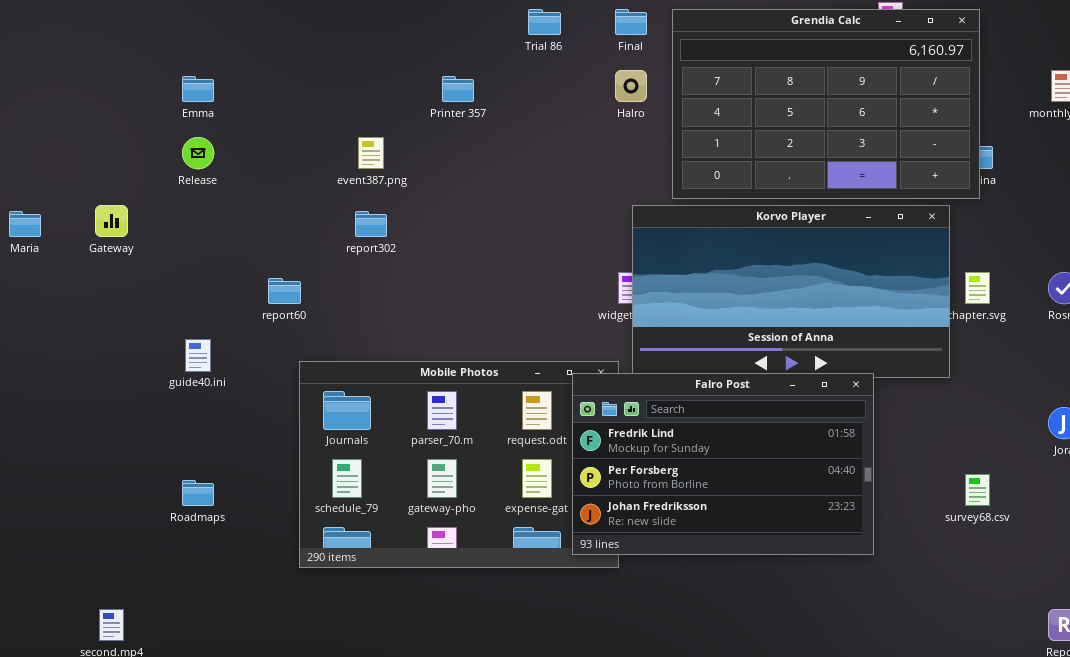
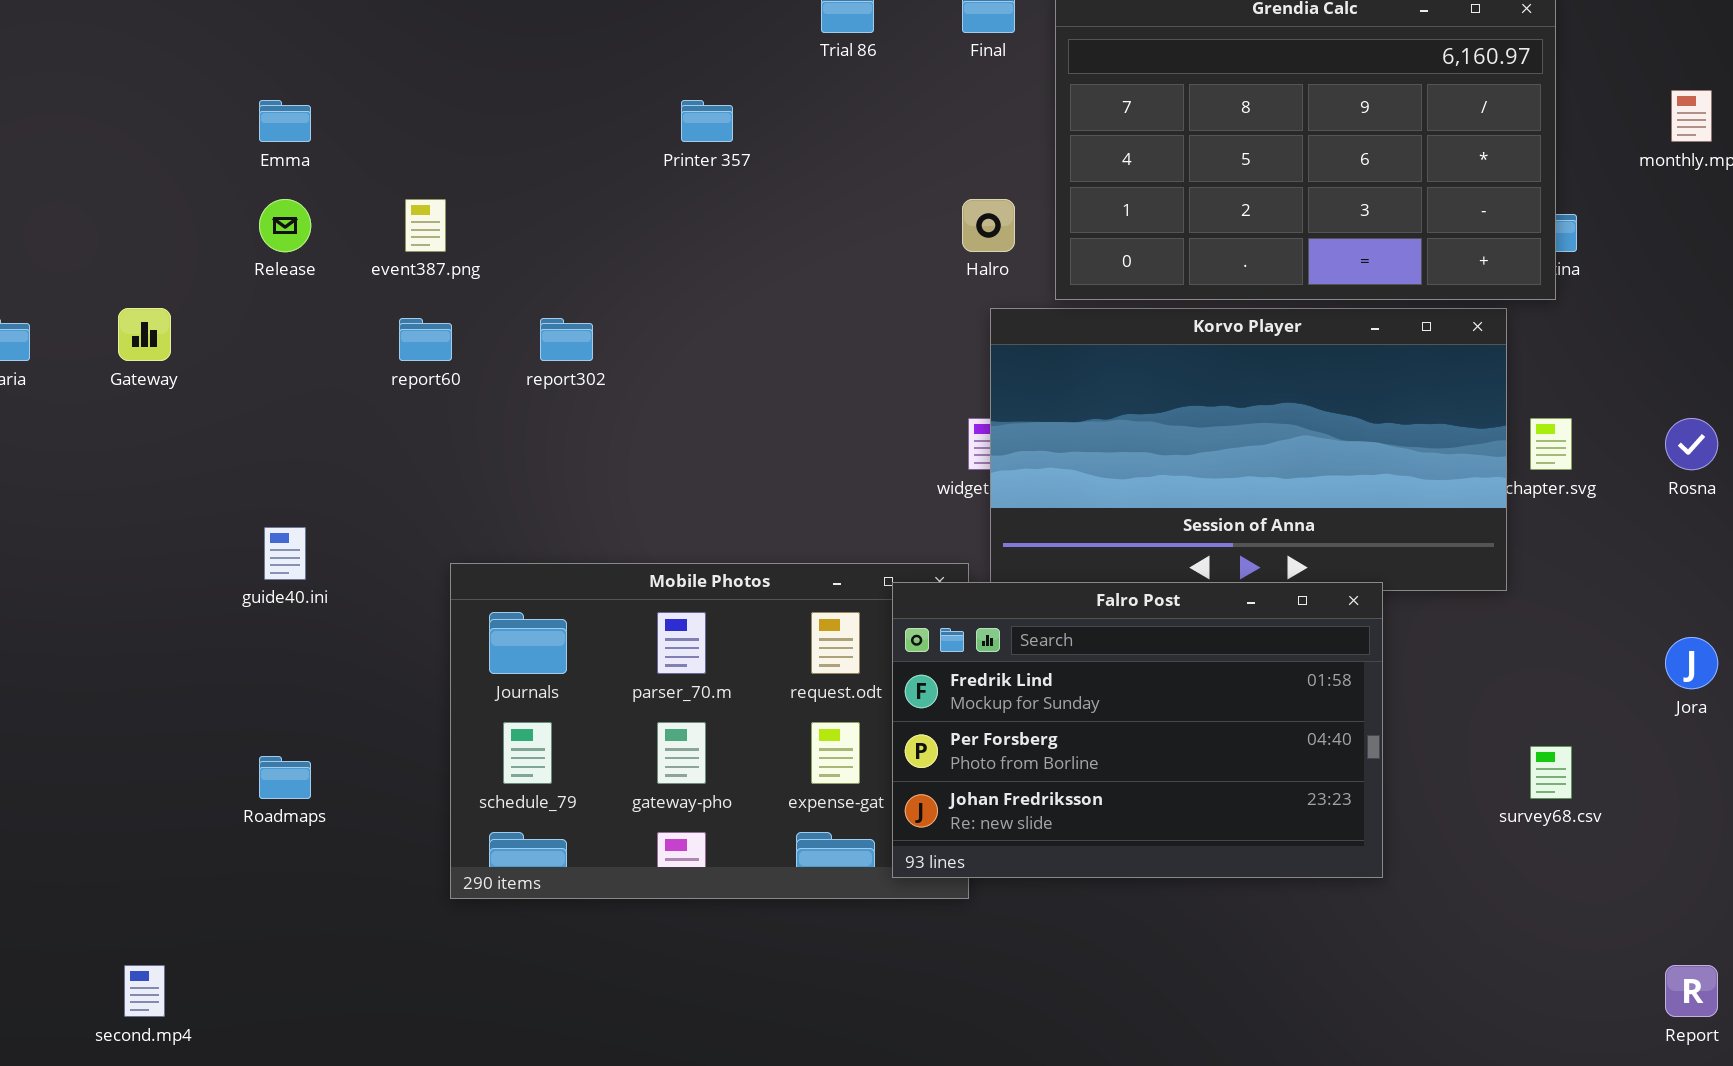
Halro: [615,70,647,102] -> [962,199,1015,252], moved
event387.png: [358,137,384,169] -> [405,199,446,252], moved
report60: [268,278,301,304] -> [399,318,452,361], moved

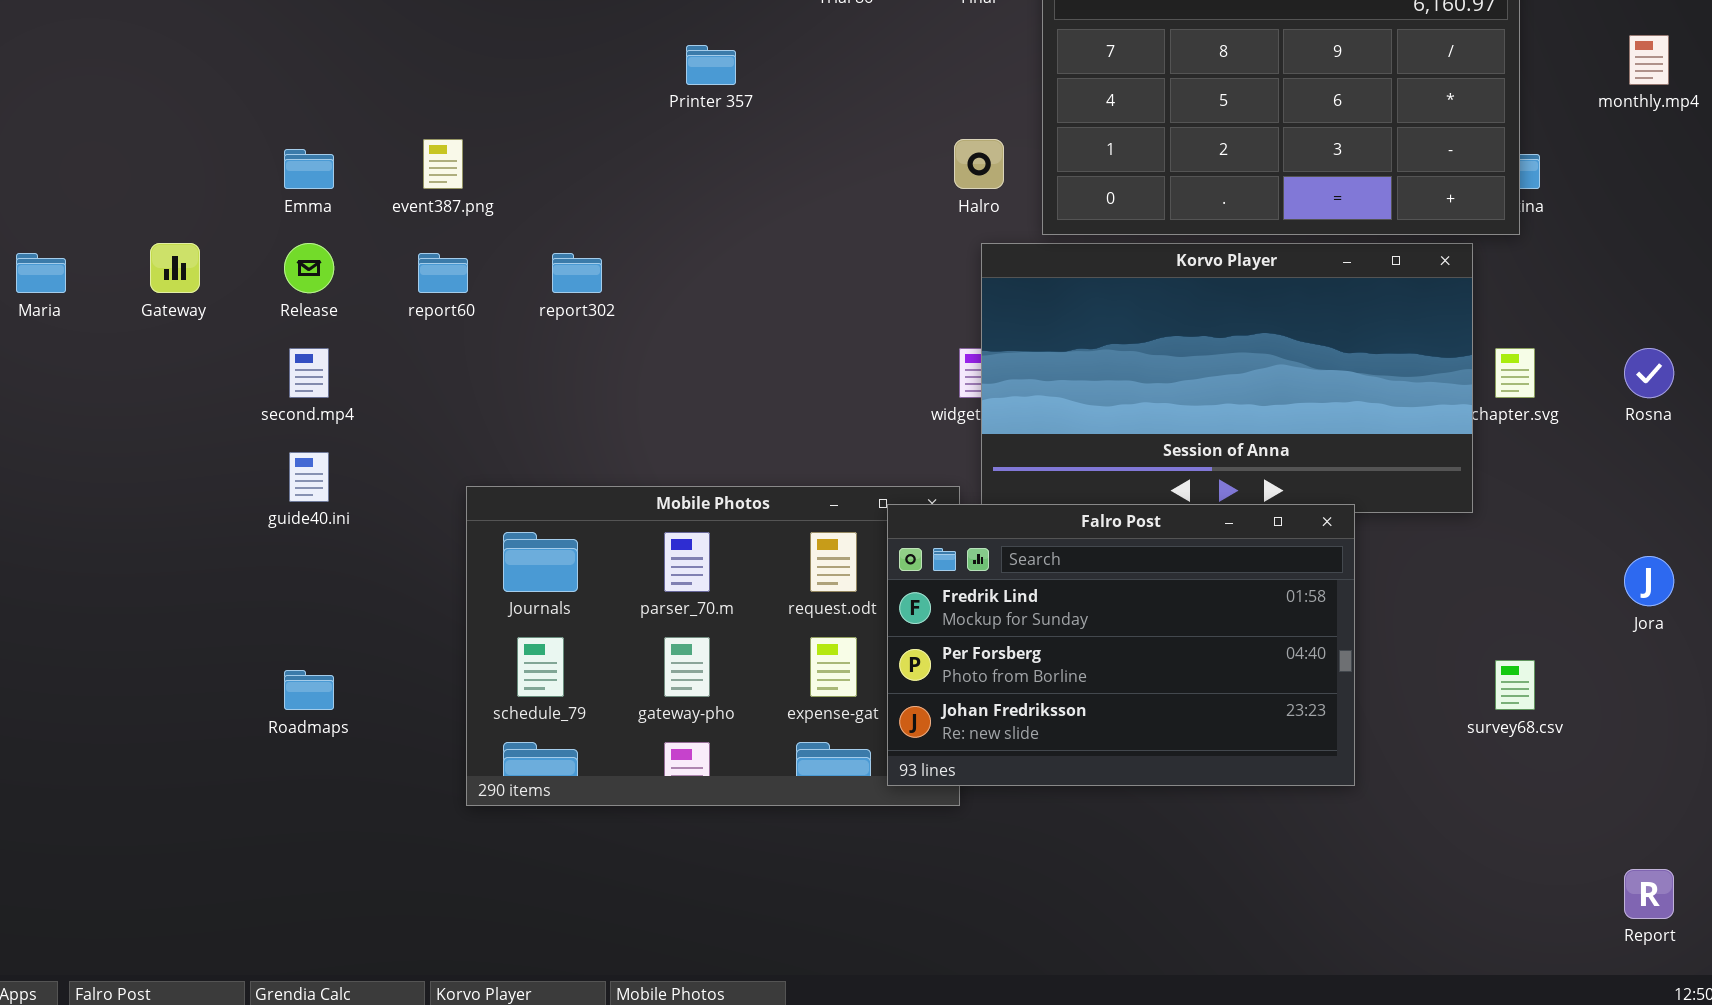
Emma: [259,100,311,142] -> [284,149,334,189], moved
Release: [259,199,311,252] -> [284,243,334,293], moved
second.mp4: [124,965,165,1017] -> [289,348,329,398], moved

